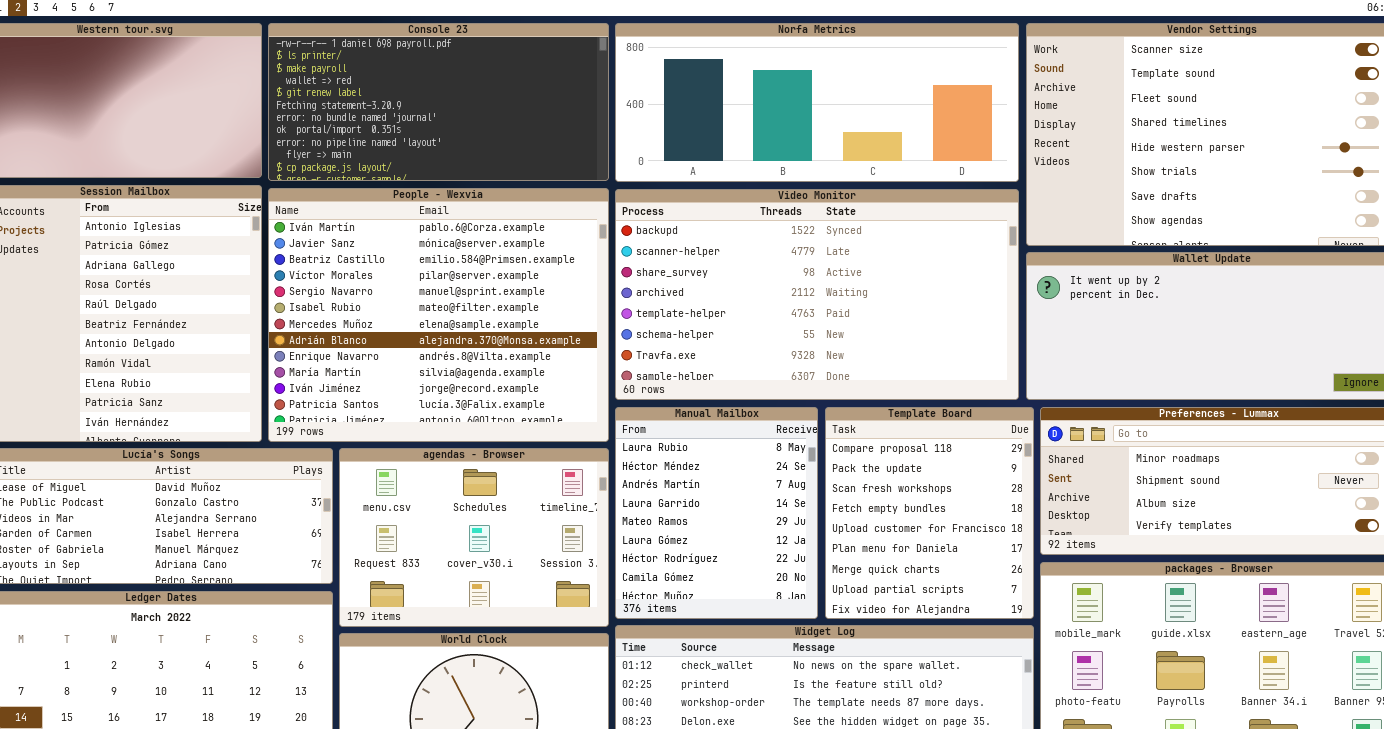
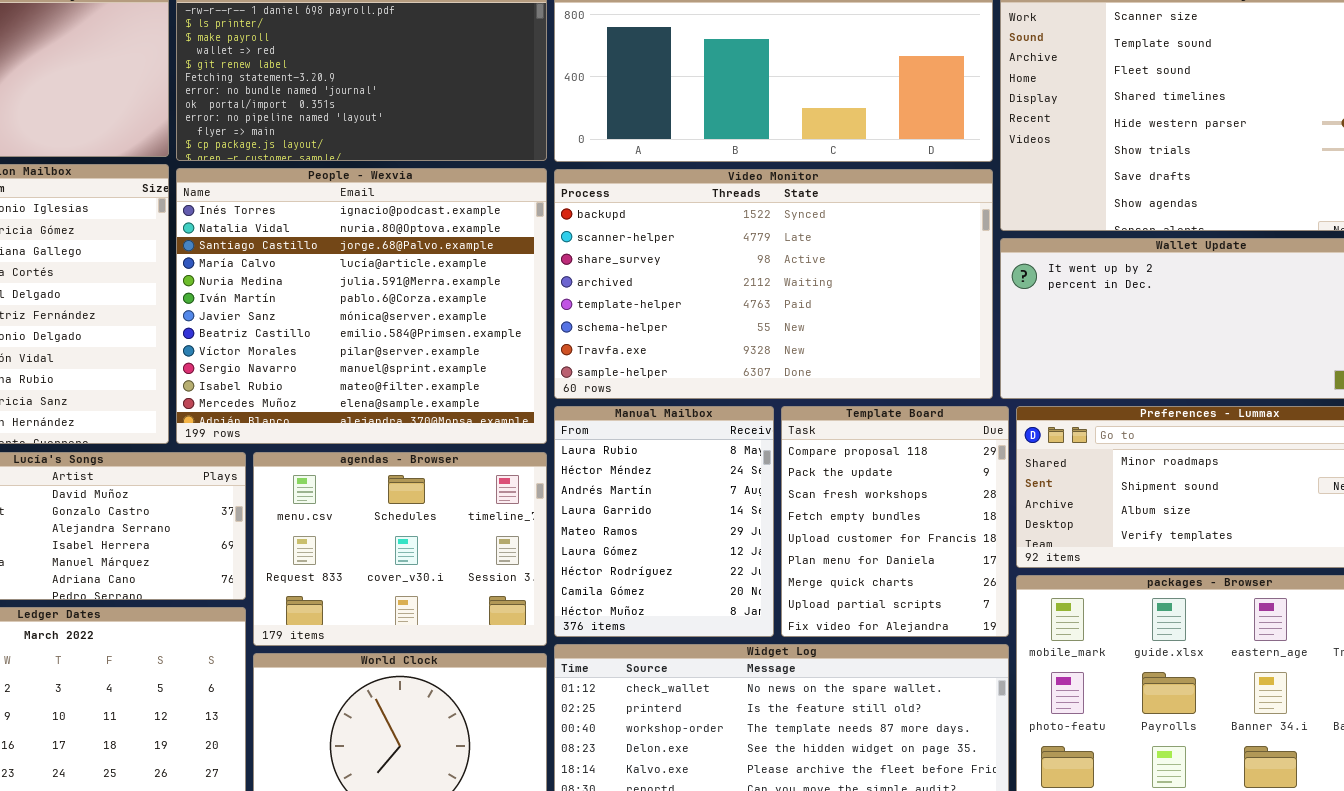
People - Wexvia: [268,188,609,442] -> [176,168,547,444], scrolled up 5 rows

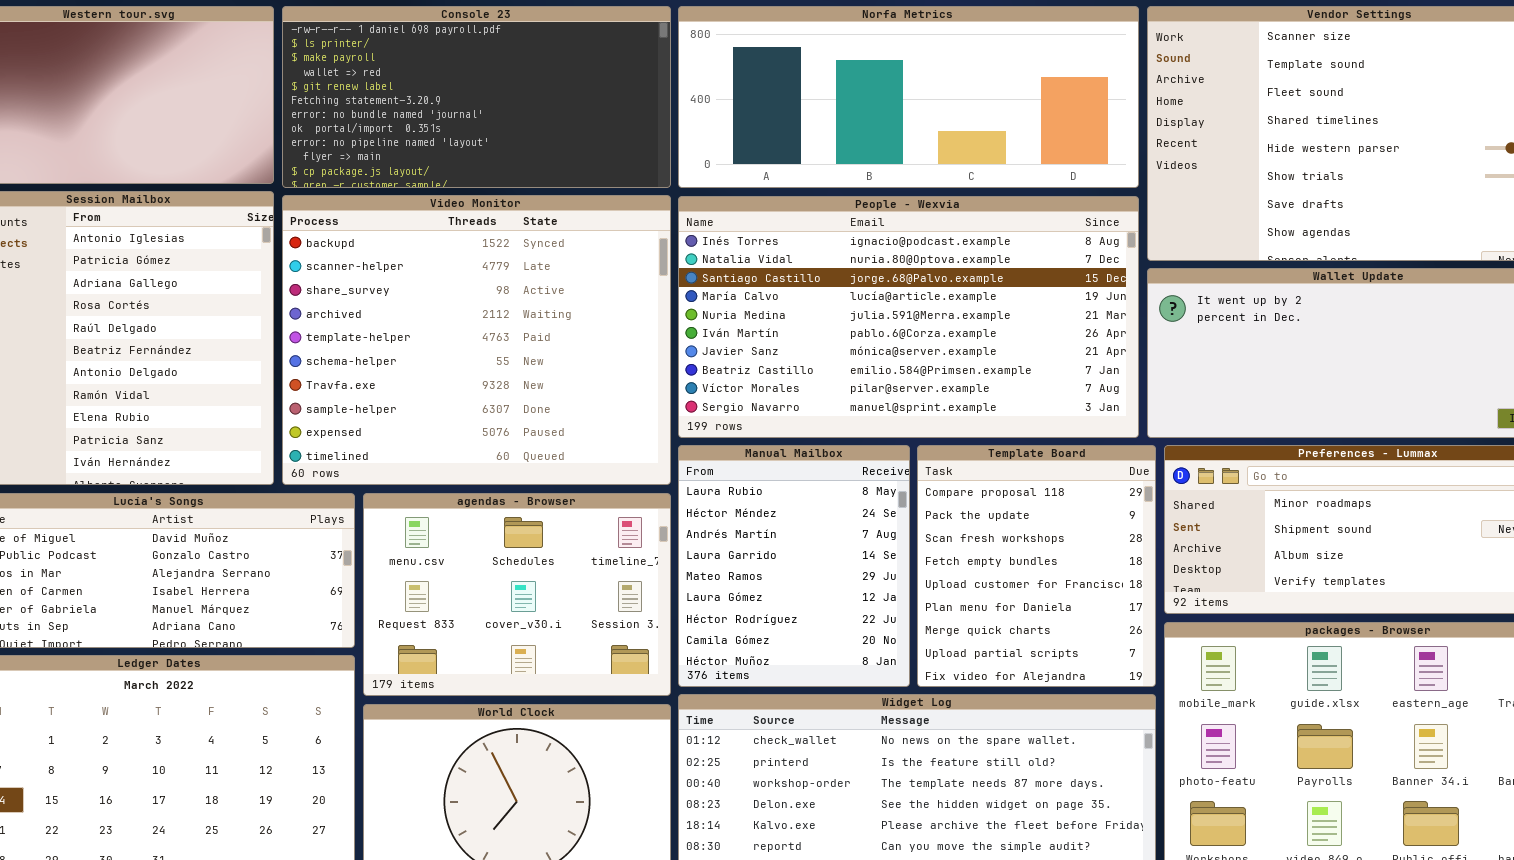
People - Wexvia: [176,168,547,444] -> [678,196,1139,438], moved, resized
Video Monitor: [554,169,993,399] -> [282,195,671,485], moved, resized

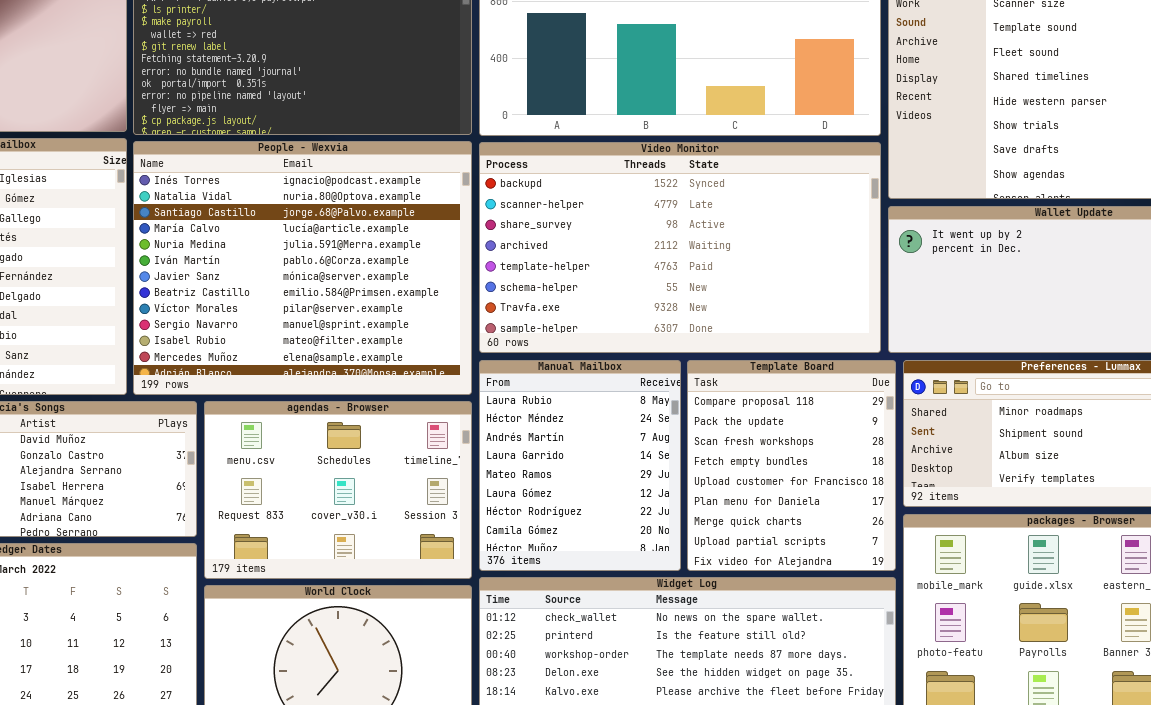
Video Monitor: [282,195,671,485] -> [479,142,881,353], moved, resized
People - Wexvia: [678,196,1139,438] -> [133,141,472,395], moved, resized

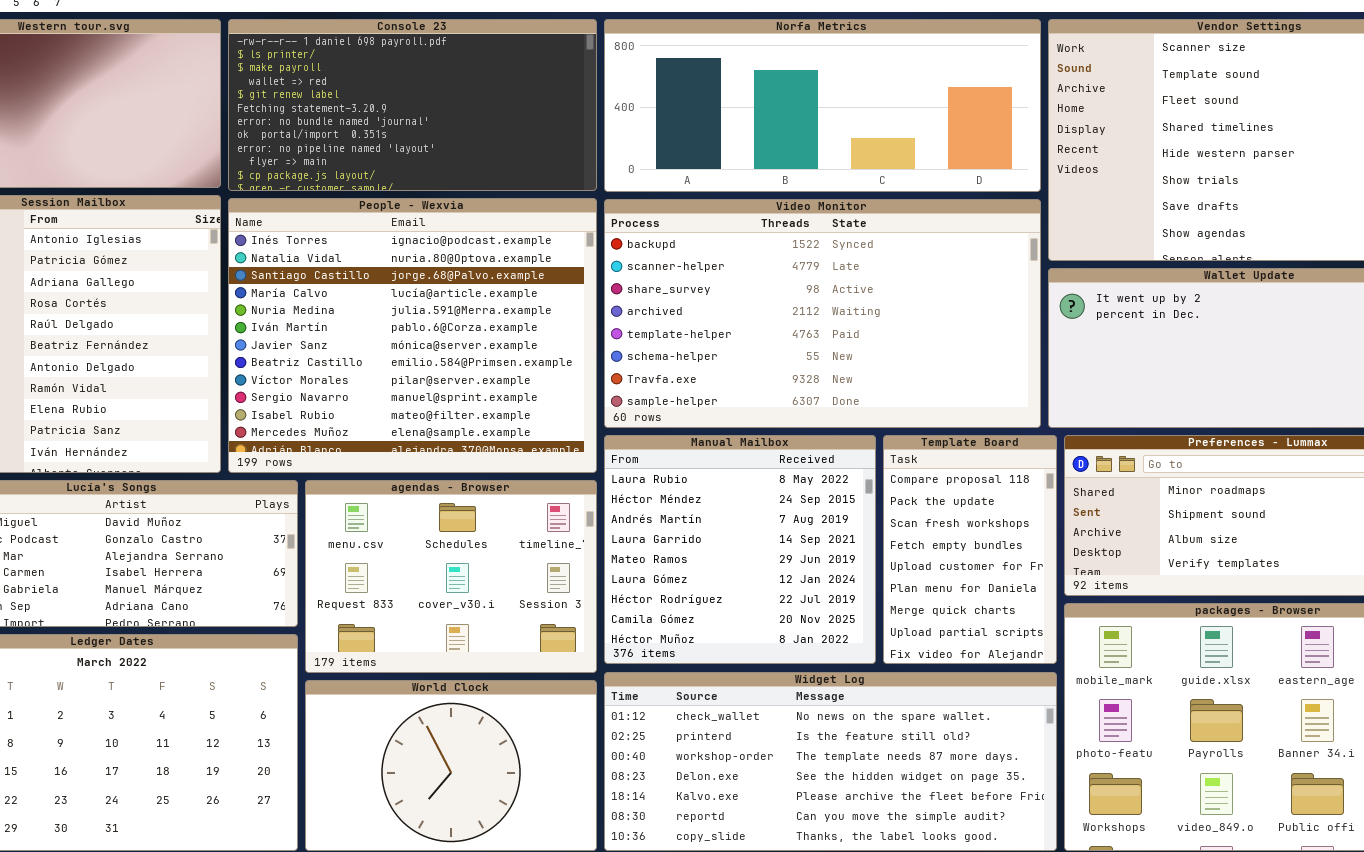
Manual Mailbox: [479,360,681,571] -> [604,435,876,664], resized
Template Board: [687,360,896,571] -> [883,435,1057,664], resized

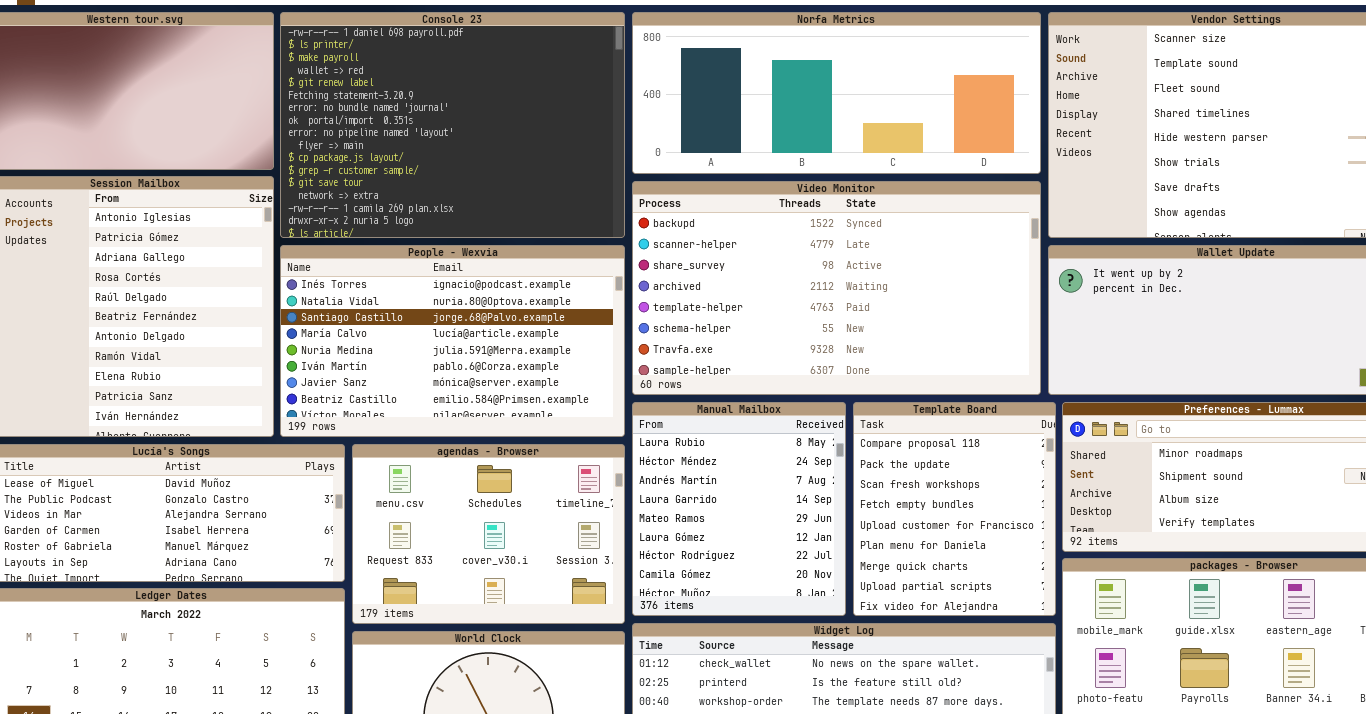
Console 23: [228,19,597,191] -> [280,12,625,238], resized
People - Wexvia: [228,198,597,473] -> [280,245,625,437], resized
Manual Mailbox: [604,435,876,664] -> [632,402,846,616], resized
Template Board: [883,435,1057,664] -> [853,402,1056,616], resized

